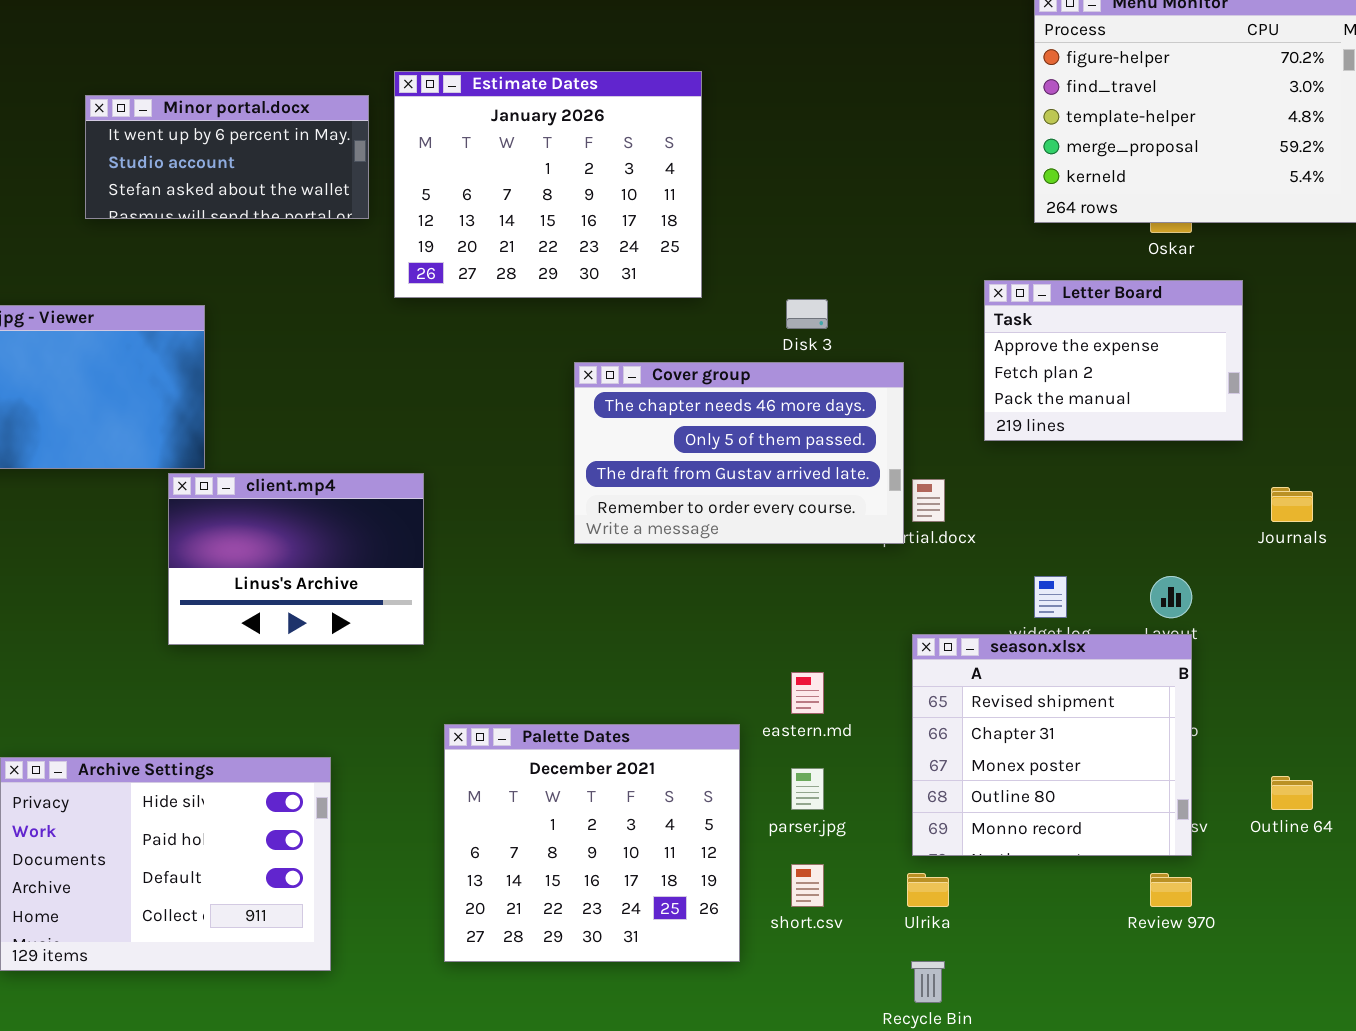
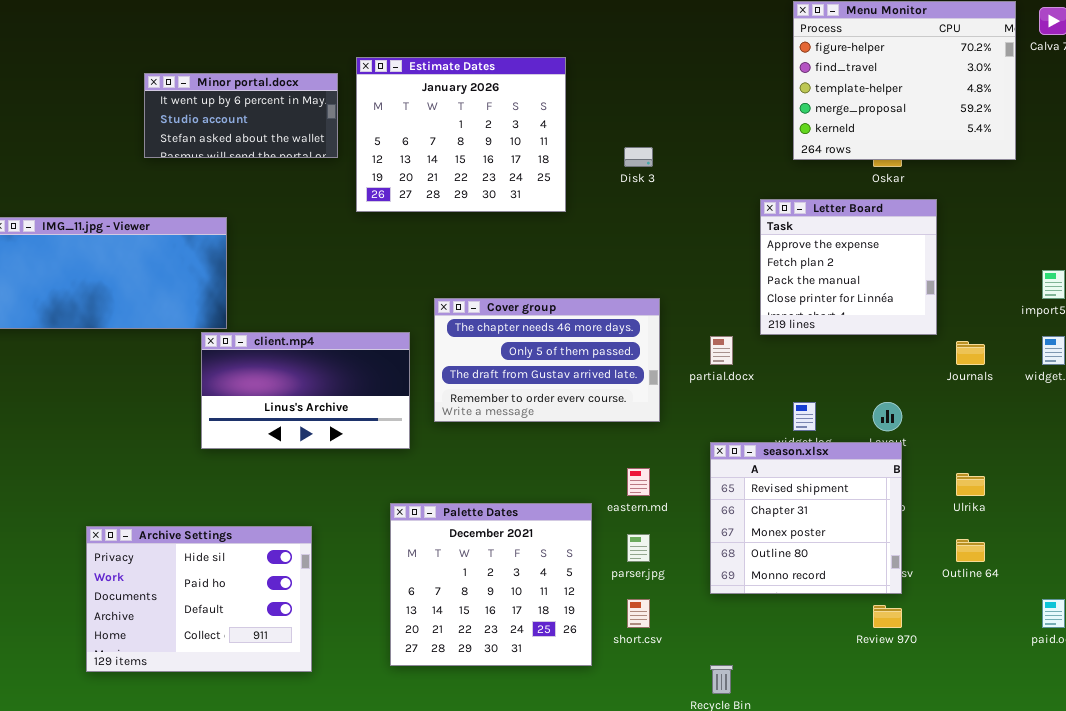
Letter Board: [984,280,1243,441] -> [760,199,937,335], resized
Disk 3: [786,299,828,329] -> [624,147,653,167], moved
Cover group: [574,362,904,544] -> [434,298,660,422], moved
client.mp4: [168,473,424,645] -> [201,332,410,449], resized
Ulrika: [907,873,949,907] -> [956,473,985,496], moved

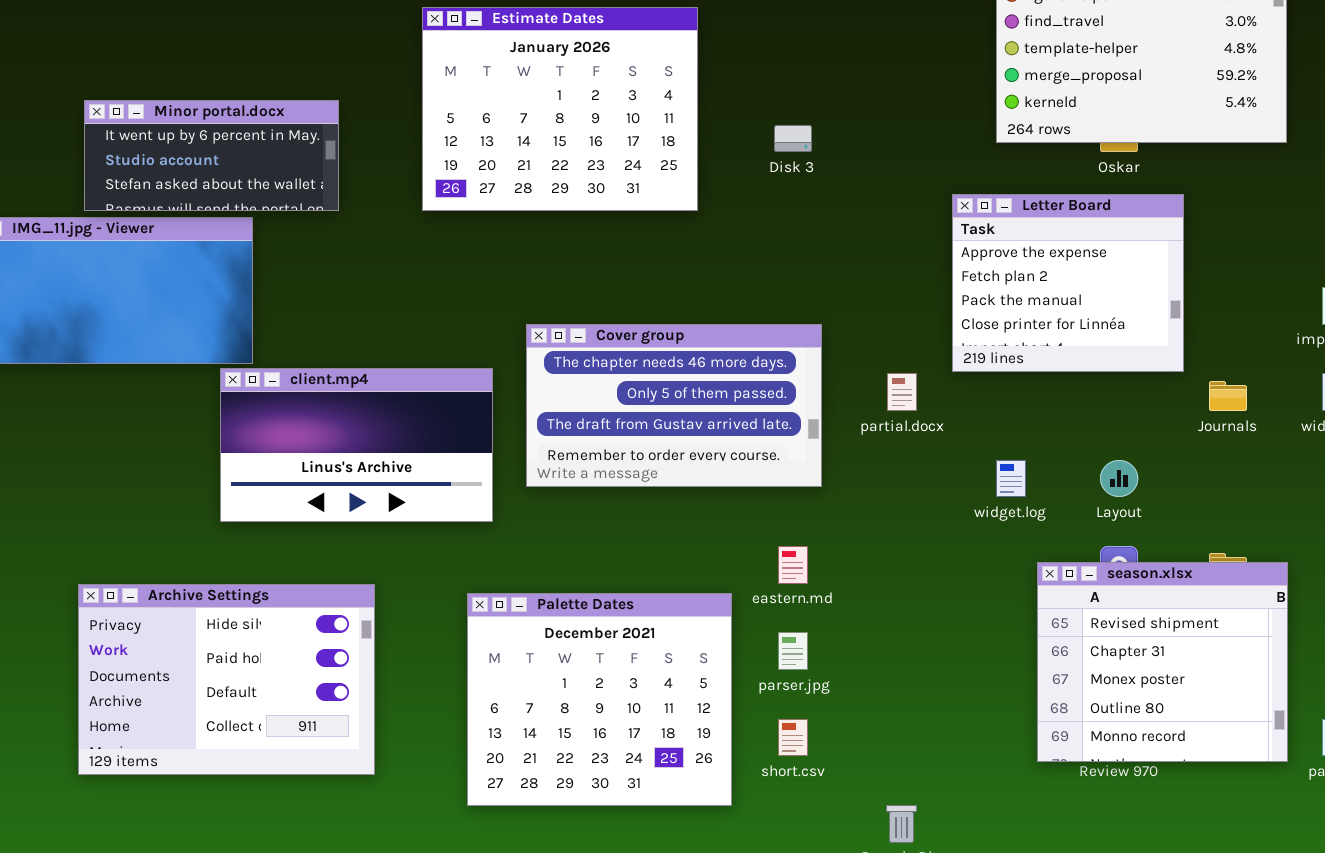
Minor portal.docx: [144,73,338,158] -> [84,100,339,211], moved
season.xlsx: [710,442,902,594] -> [1037,562,1288,762], moved
Archive Settings: [86,526,312,672] -> [78,584,375,775], moved

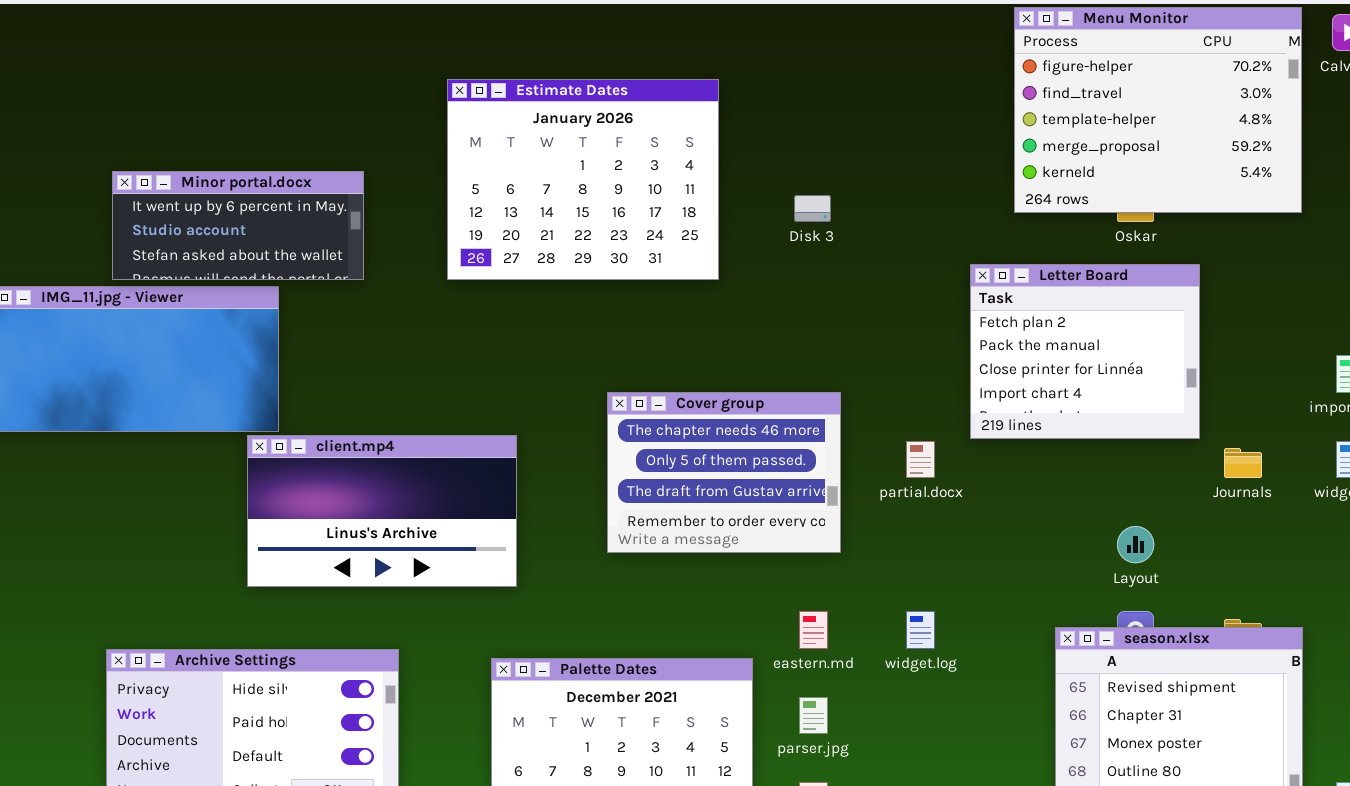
Letter Board: [952,194,1184,372] -> [970,264,1200,439], scrolled down 1 row
Cover group: [526,324,822,487] -> [607,392,841,553], resized
widget.log: [996,460,1026,497] -> [906,611,935,649], moved

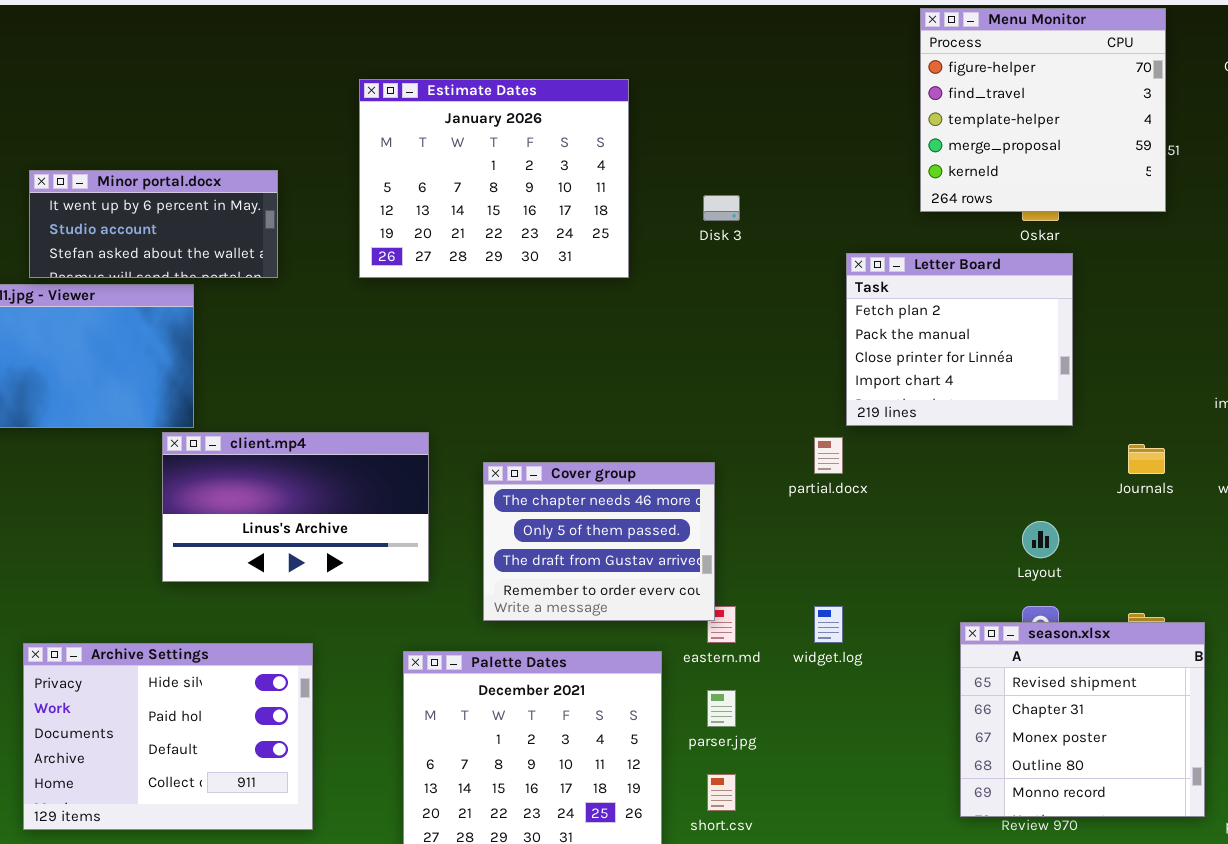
Menu Monitor: [1014,7,1302,213] -> [920,8,1166,212], resized
Letter Board: [970,264,1200,439] -> [846,253,1073,426], moved
Cover group: [607,392,841,553] -> [483,462,715,621], moved

